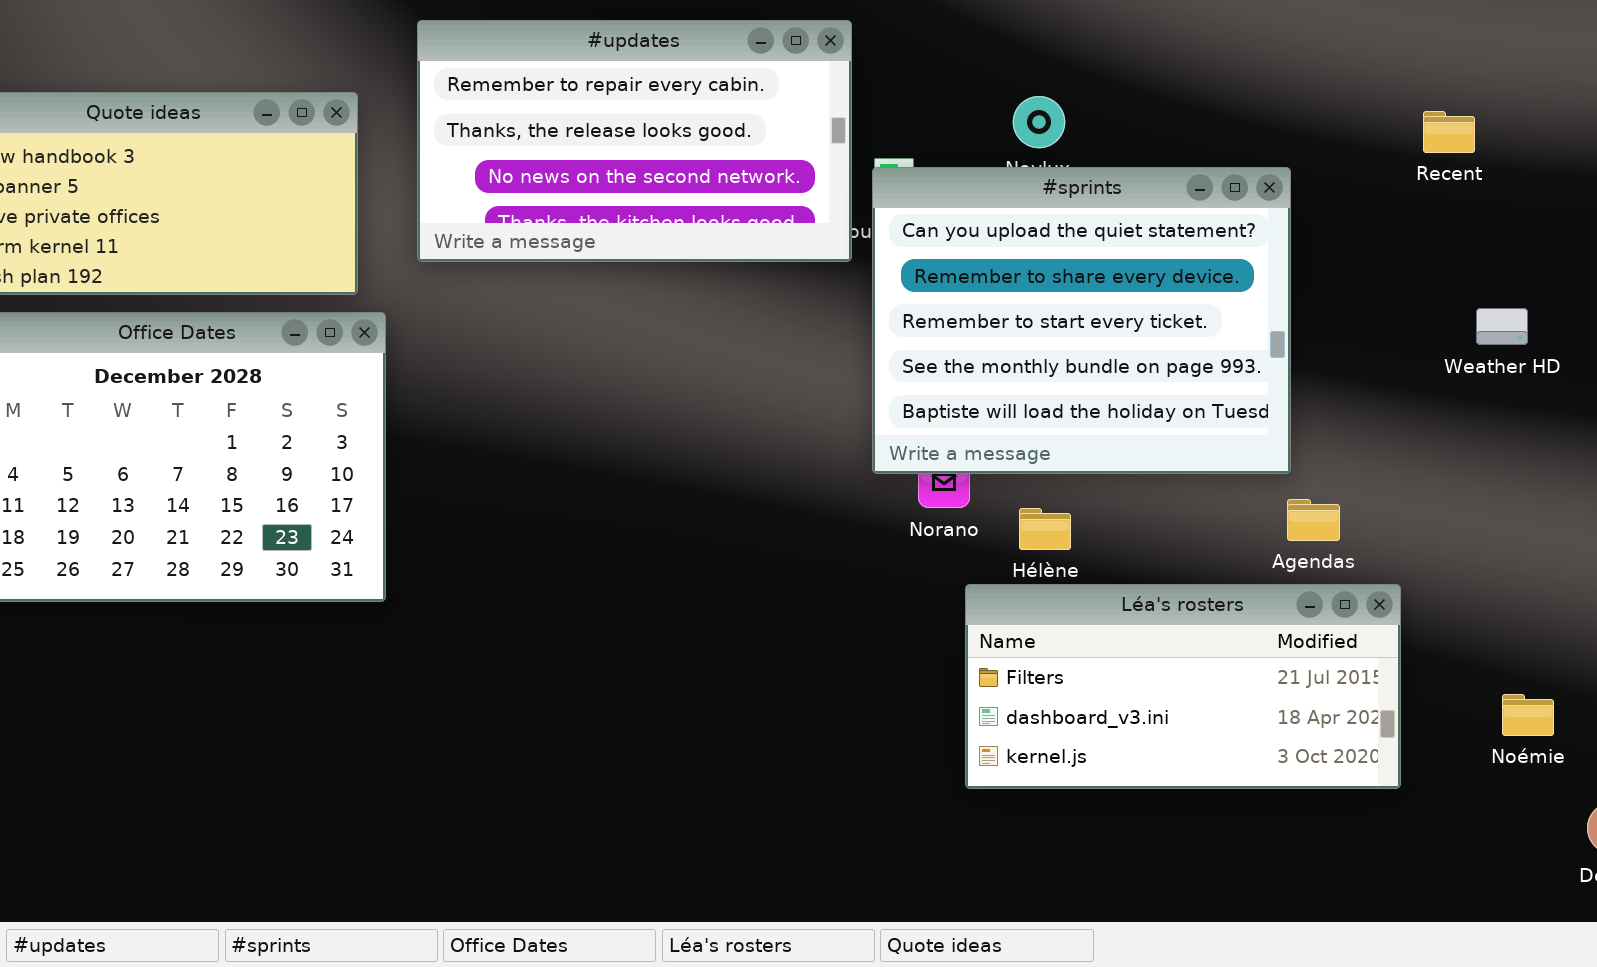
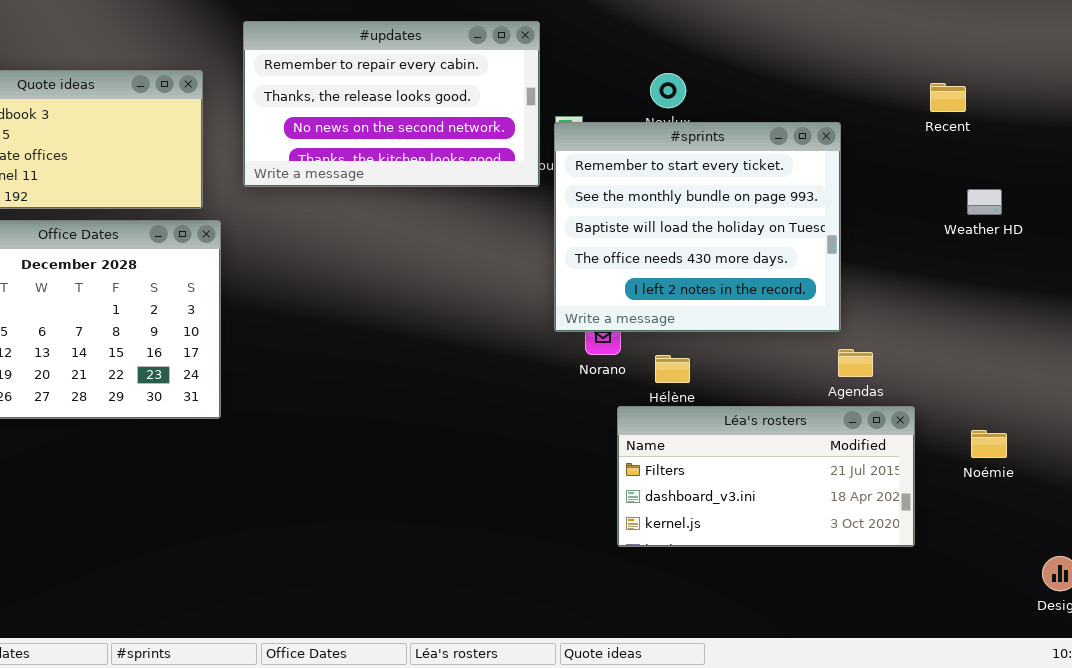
#sprints: [872,167,1291,474] -> [554,122,841,332], scrolled down 2 rows
Weather HD: [1476,308,1528,345] -> [967,189,1002,215], moved
Noémie: [1502,694,1554,736] -> [971,430,1007,458], moved

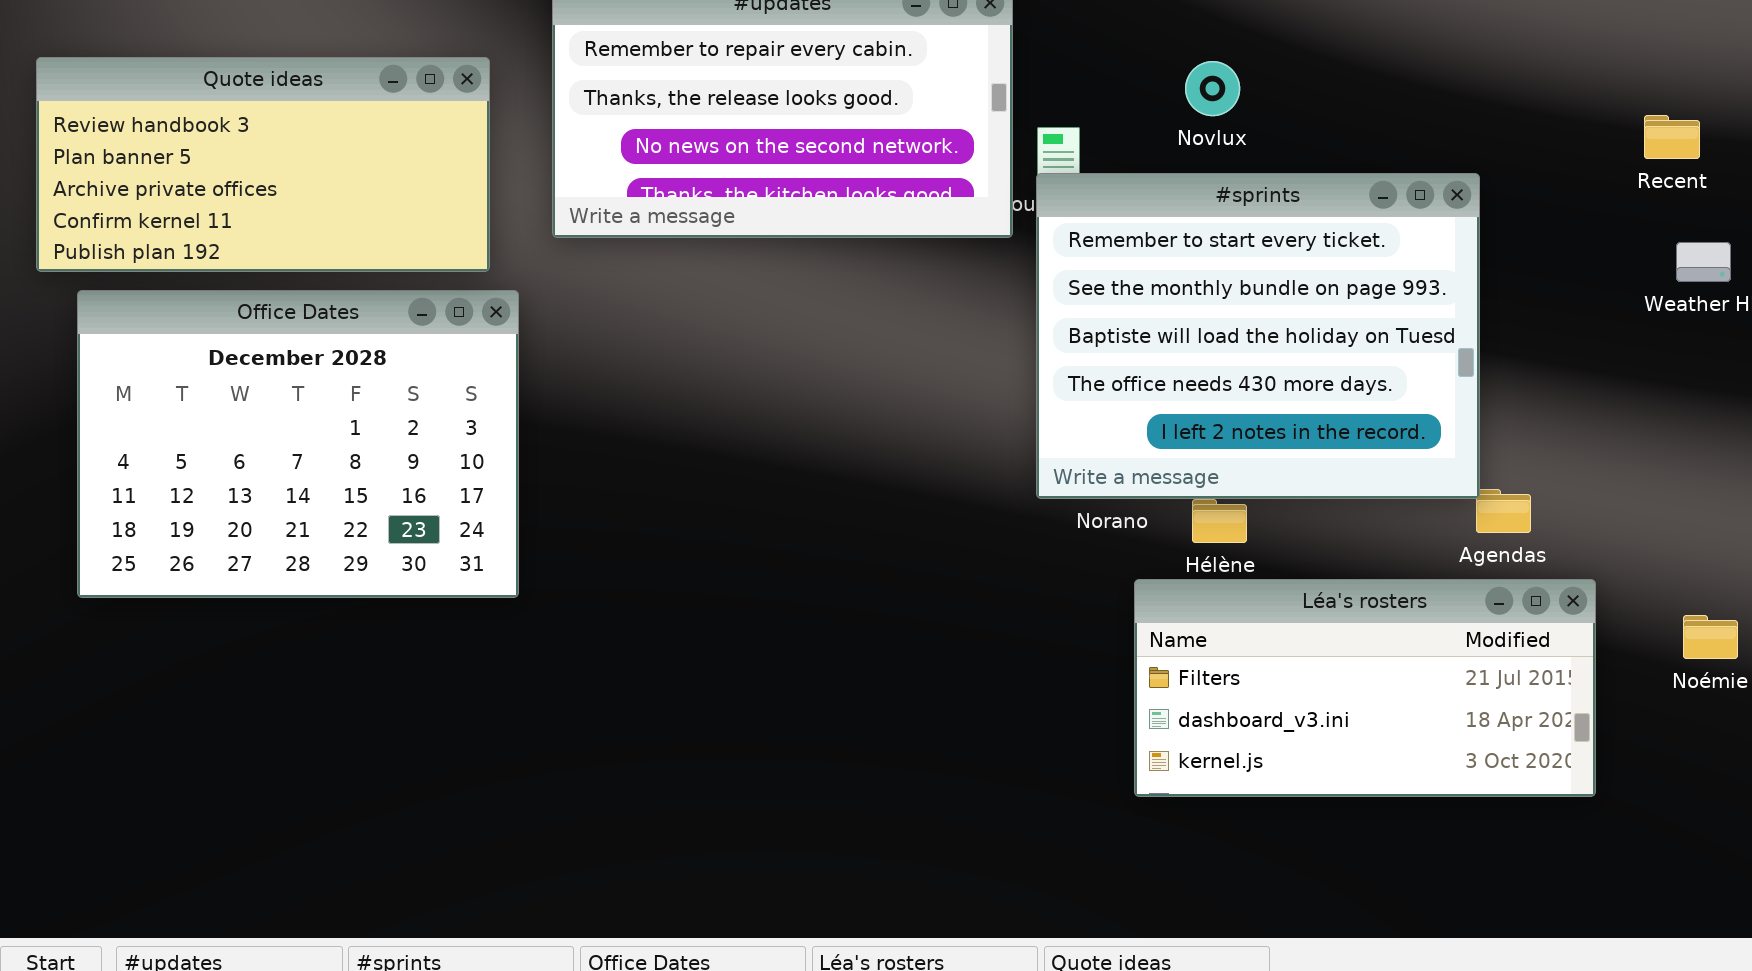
Recent: [930,83,966,112] -> [1644,115,1700,159], moved
#sprints: [554,122,841,332] -> [1036,173,1480,499], moved

